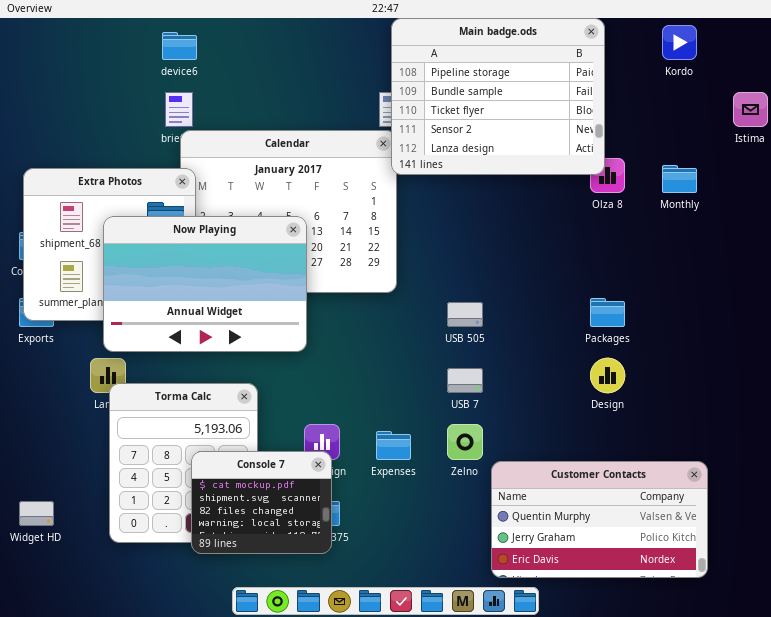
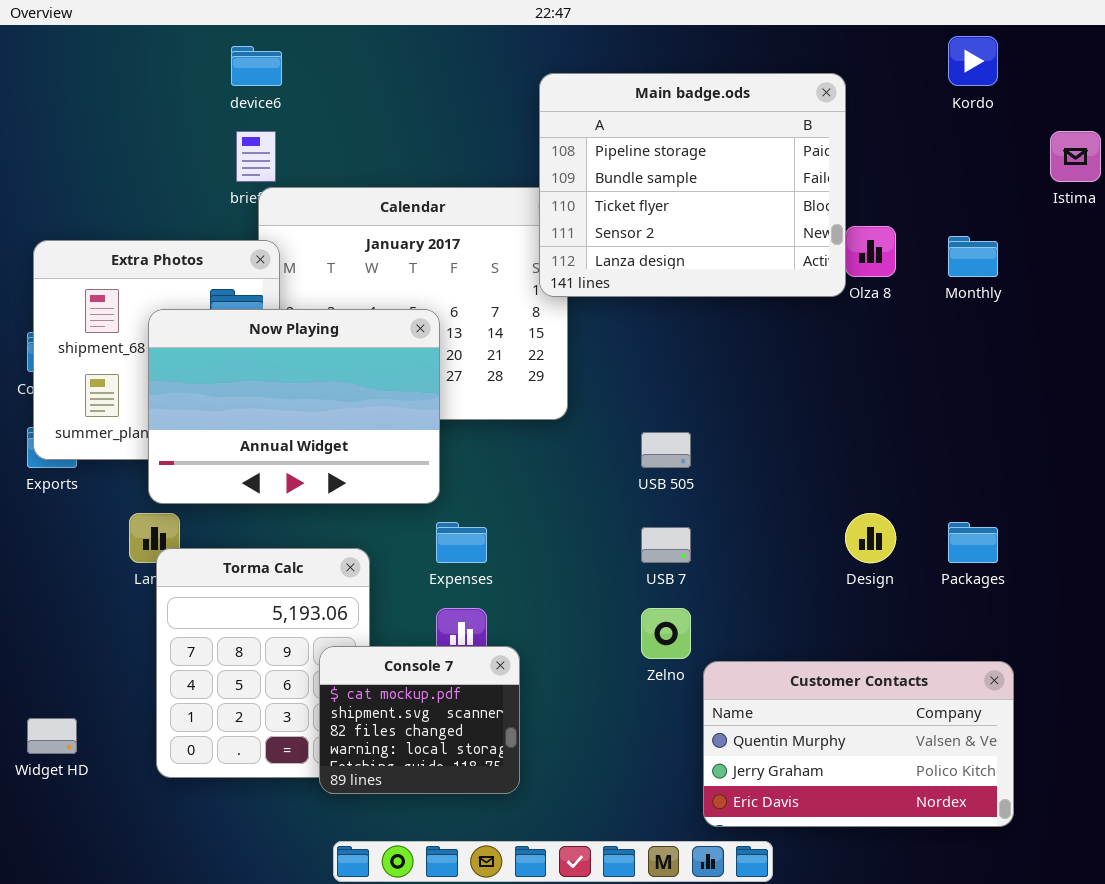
Main badge.ods: [391,18,605,175] -> [539,73,846,297], moved
Packages: [590,298,625,327] -> [948,522,998,563], moved
Expenses: [376,431,411,460] -> [436,522,487,563], moved
Console 7: [191,451,332,554] -> [319,646,520,794], moved

